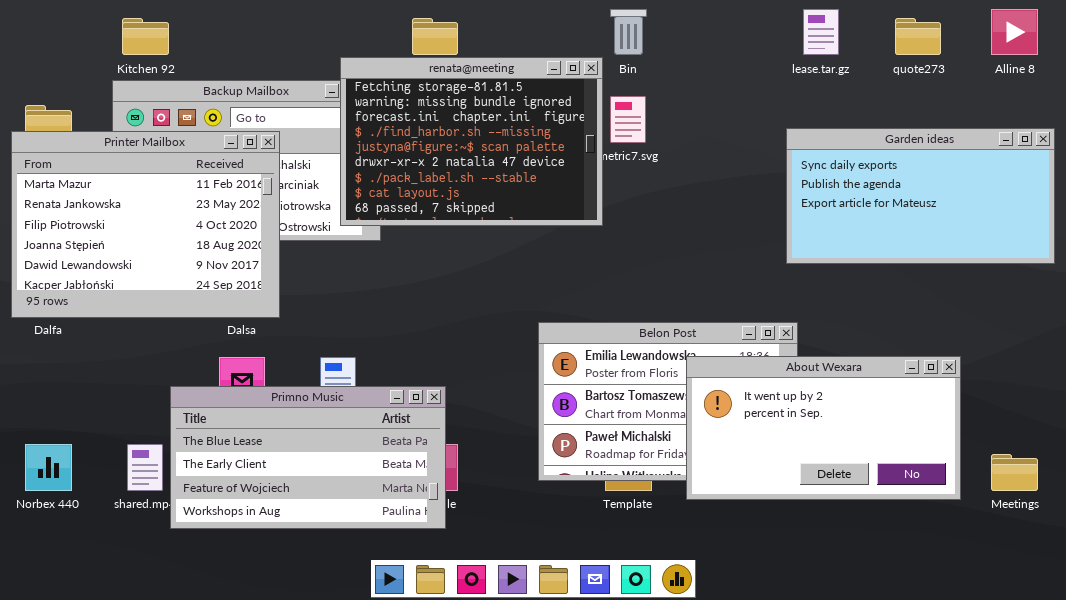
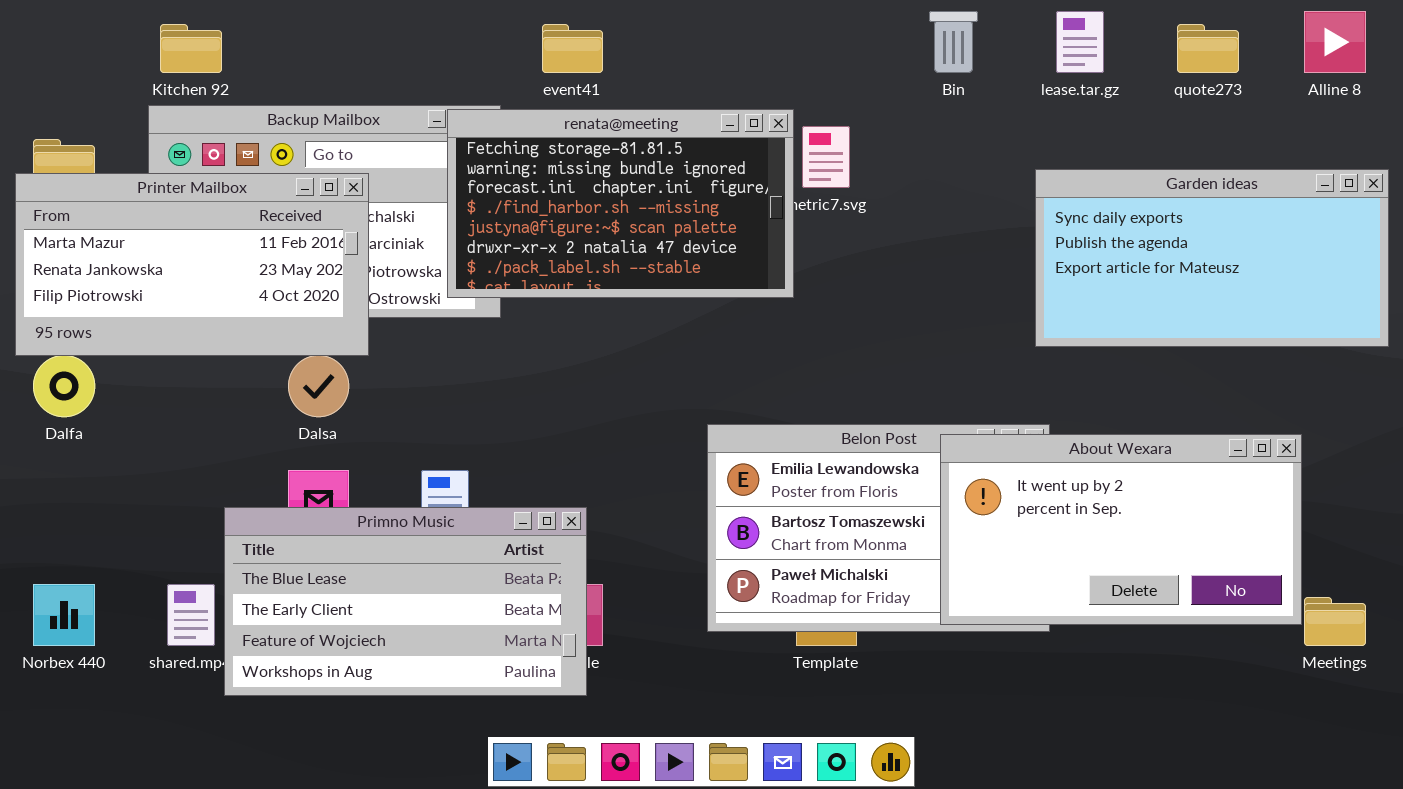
Bin: [610,9,647,55] -> [929,11,978,73], moved
renata@meeting: [340,57,603,226] -> [447,109,794,298], resized
Printer Mailbox: [11,131,280,318] -> [15,173,369,356], resized
About Wexara: [686,356,961,500] -> [940,434,1302,625], moved

